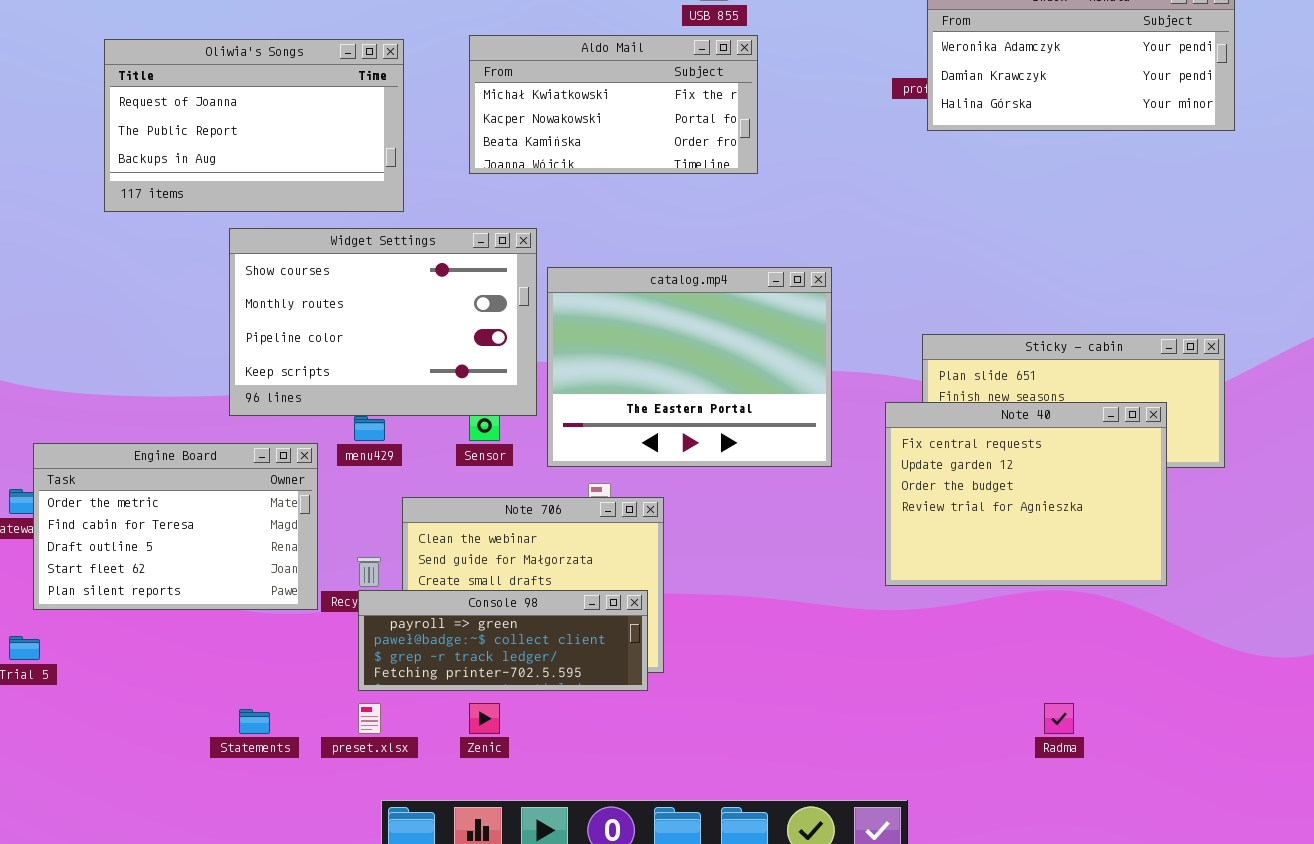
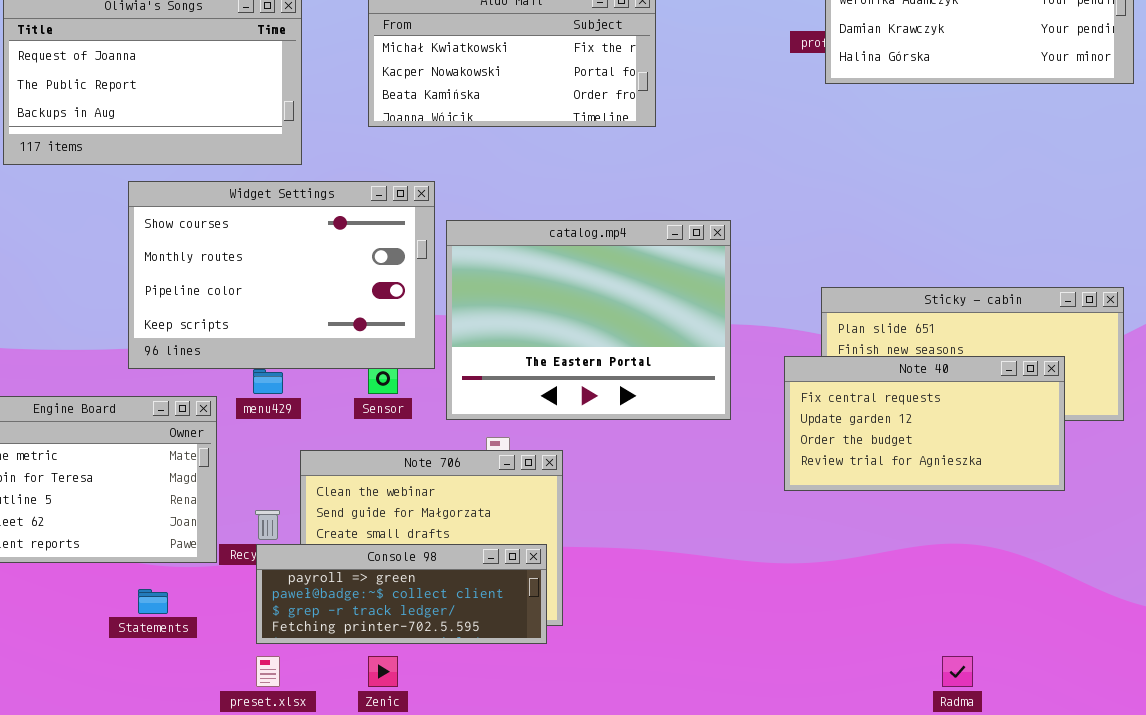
Note 40: [885,402,1167,586] -> [784,356,1065,491], resized
Statements: [239,709,270,734] -> [138,589,168,614], moved

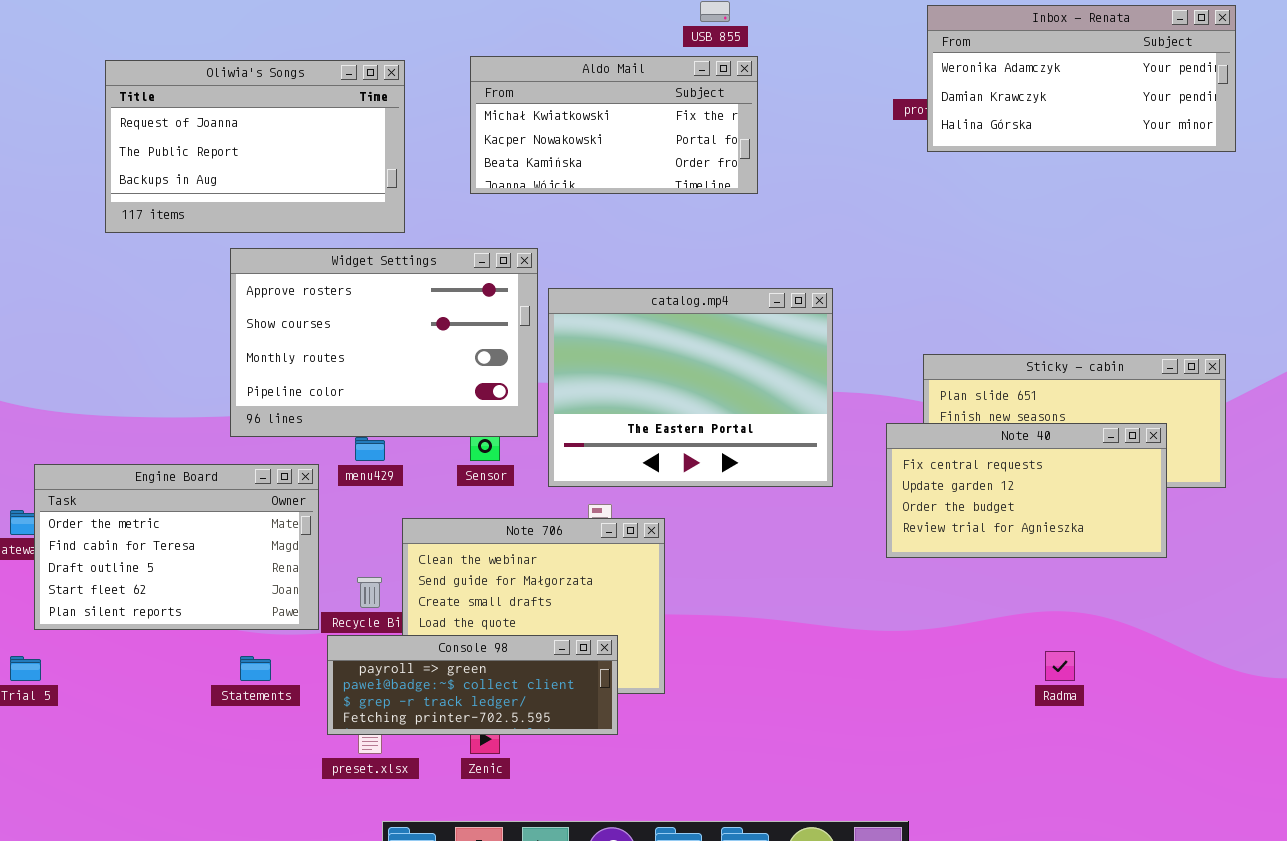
Widget Settings: [128,181,435,369] -> [230,248,538,437], scrolled up 1 row
Console 98: [256,544,547,644] -> [327,635,618,735], moved
Radma: [942,656,973,687] -> [1045,651,1075,681], moved

